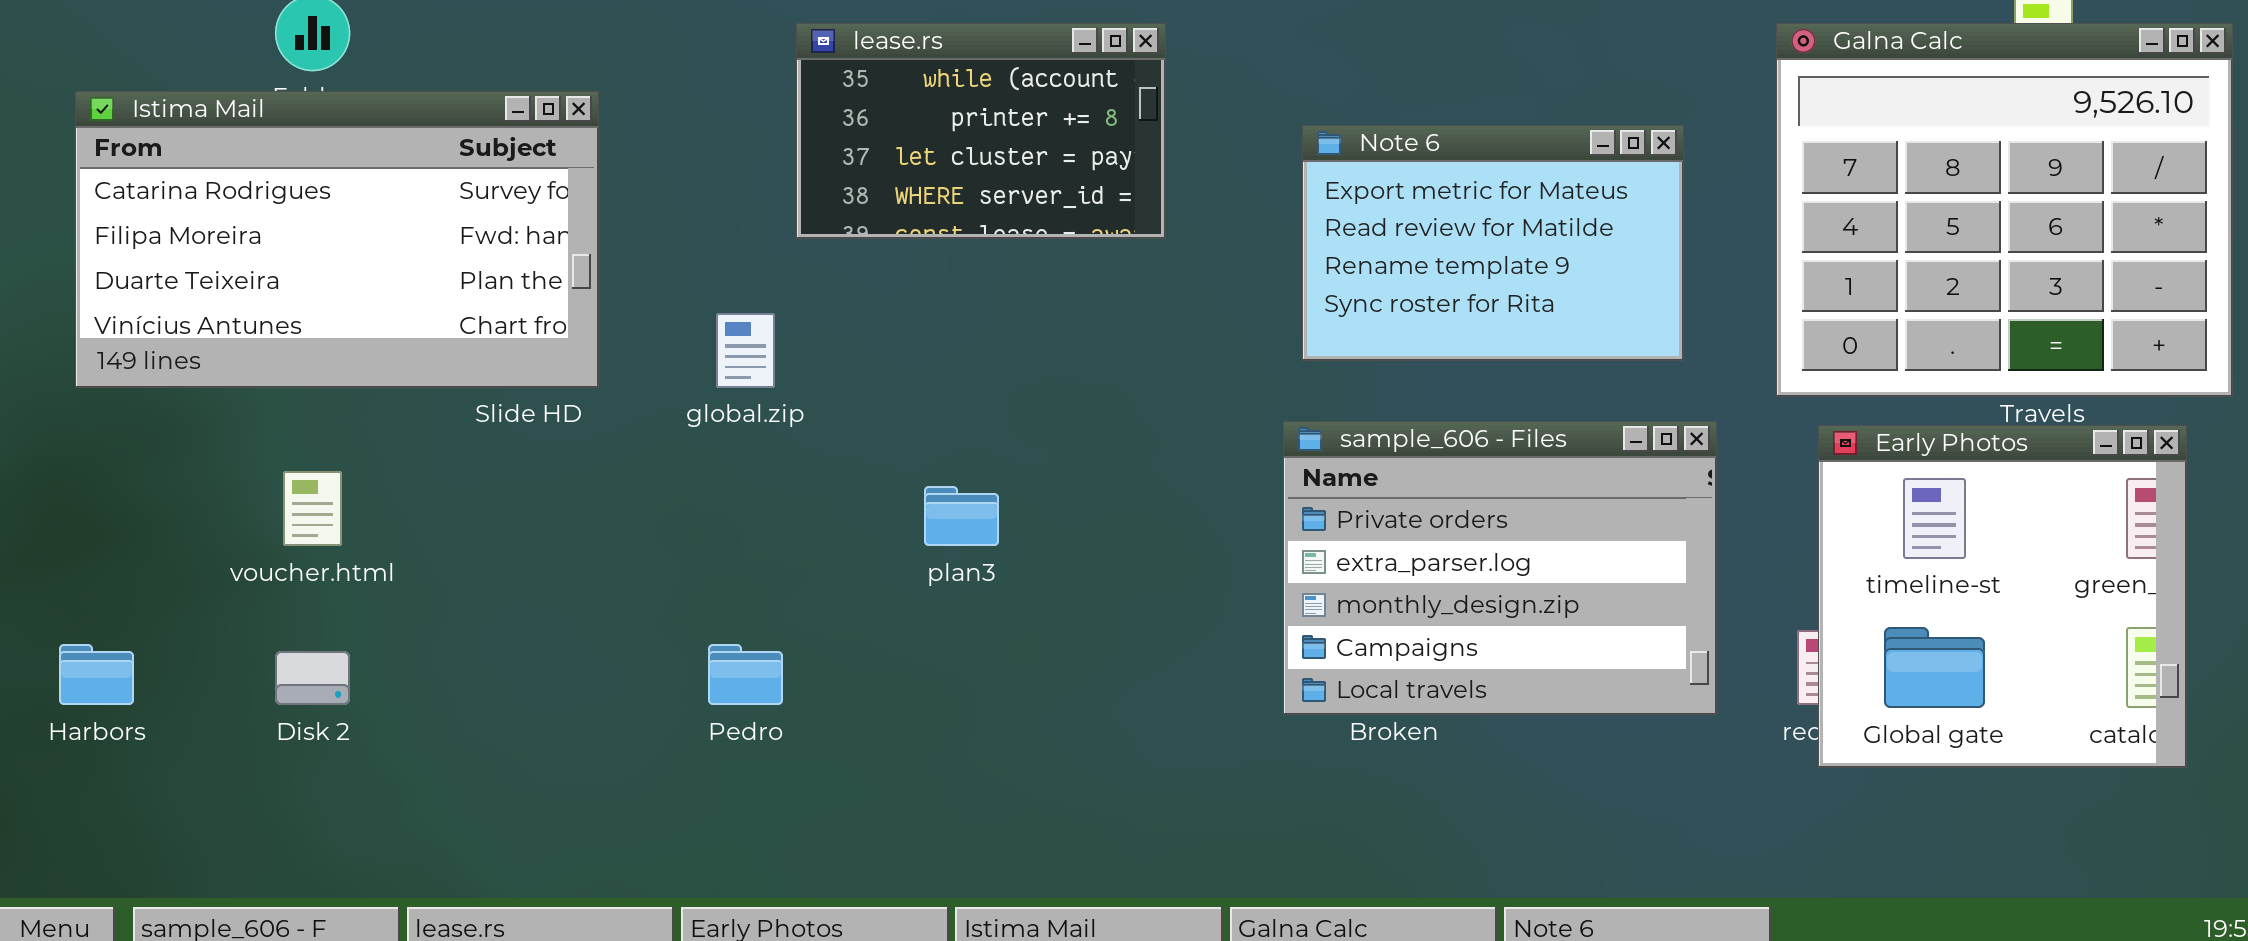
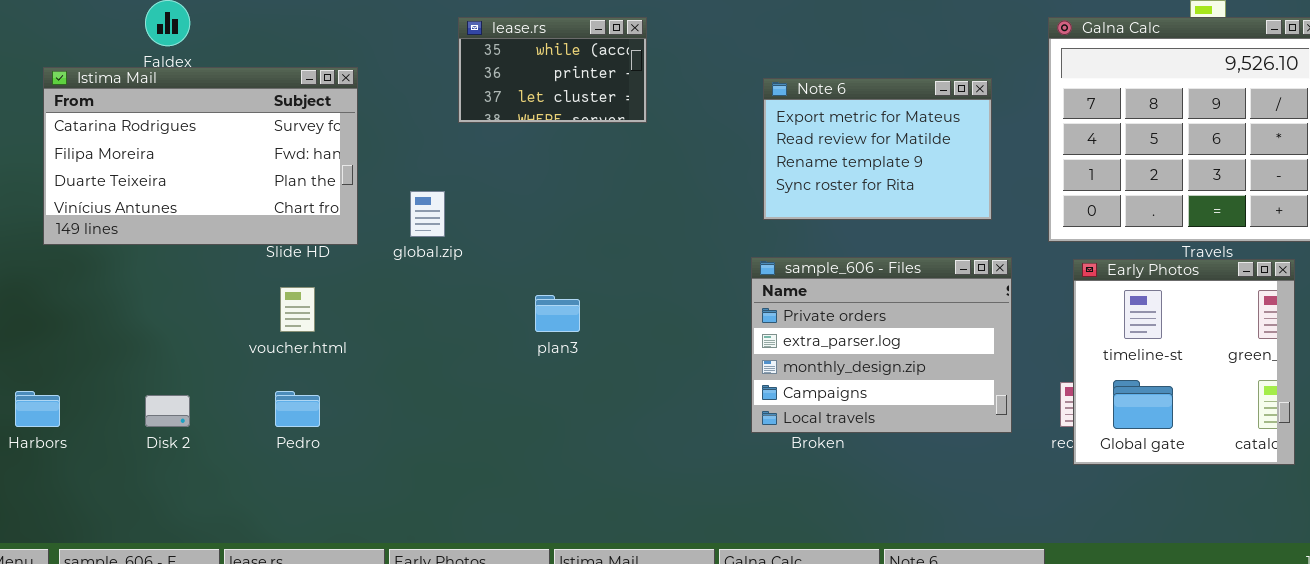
lease.rs: [796,23,1166,239] -> [458,17,647,123], resized
Istima Mail: [75,91,599,388] -> [43,67,358,245], moved
voucher.html: [283,471,342,546] -> [280,287,315,332], moved
Pedro: [708,644,783,705] -> [275,391,320,427], moved

